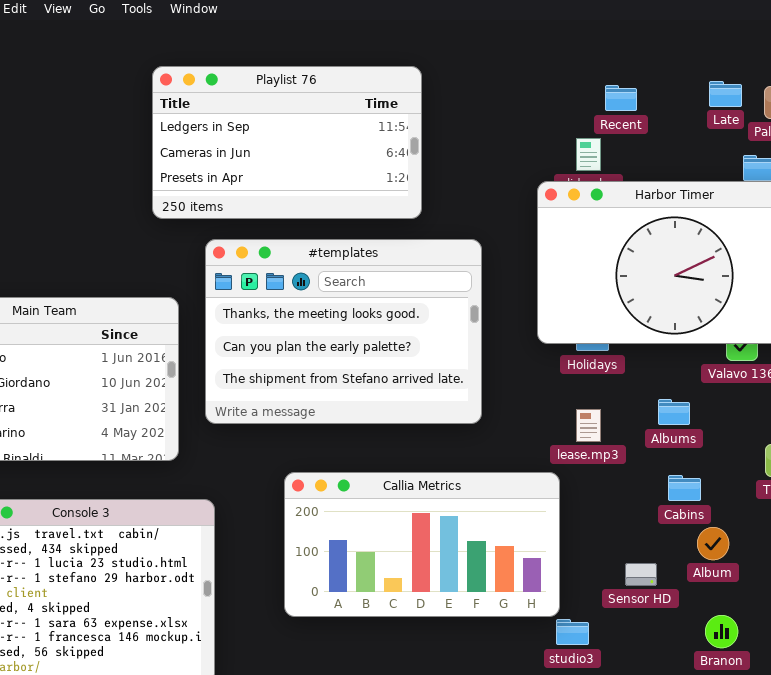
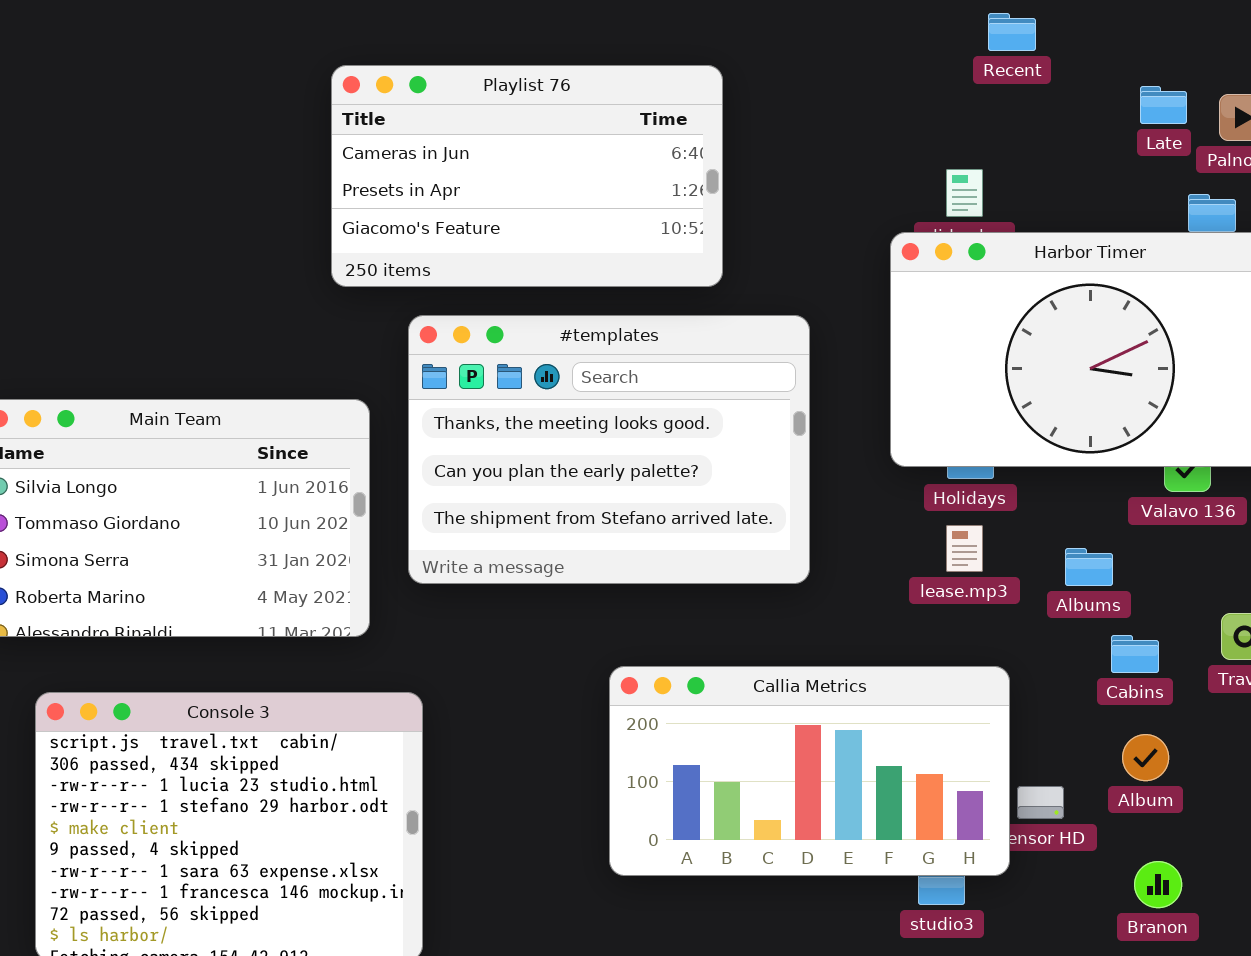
Playlist 76: [152,66,422,219] -> [331,65,723,287], scrolled down 1 row
Recent: [605,85,637,111] -> [988,13,1036,51], moved
lease.mp3: [576,409,601,442] -> [946,525,983,572], moved
Callia Metrics: [284,472,560,617] -> [609,666,1010,876], moved
Cabins: [668,475,701,501] -> [1111,635,1159,673], moved

